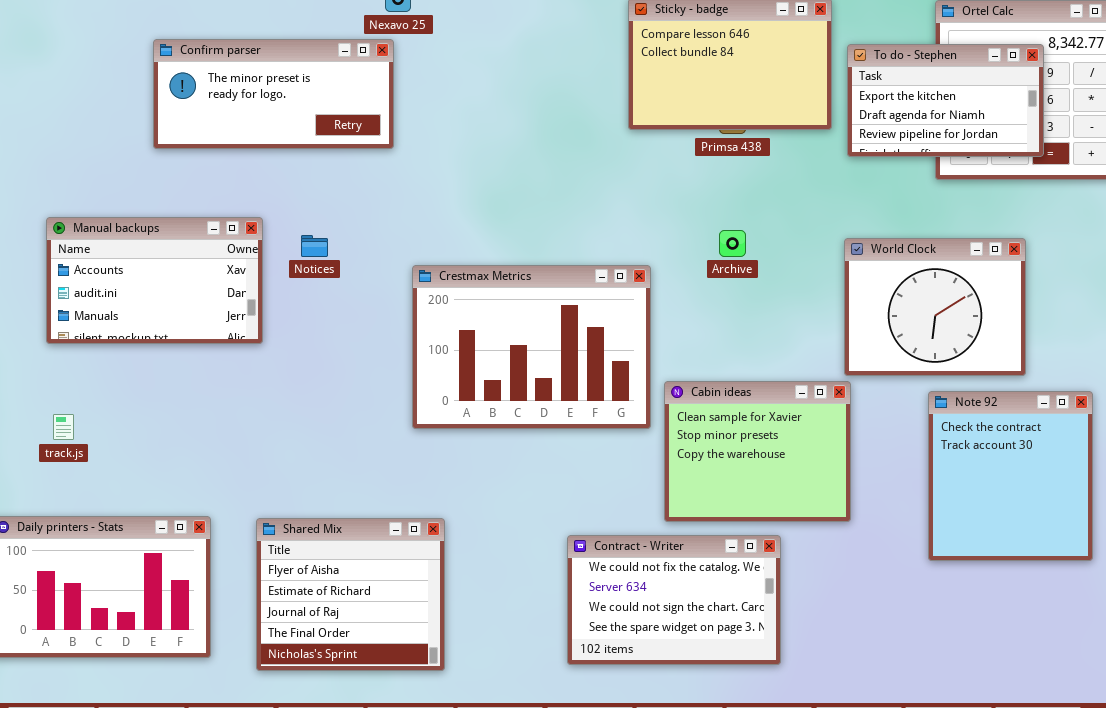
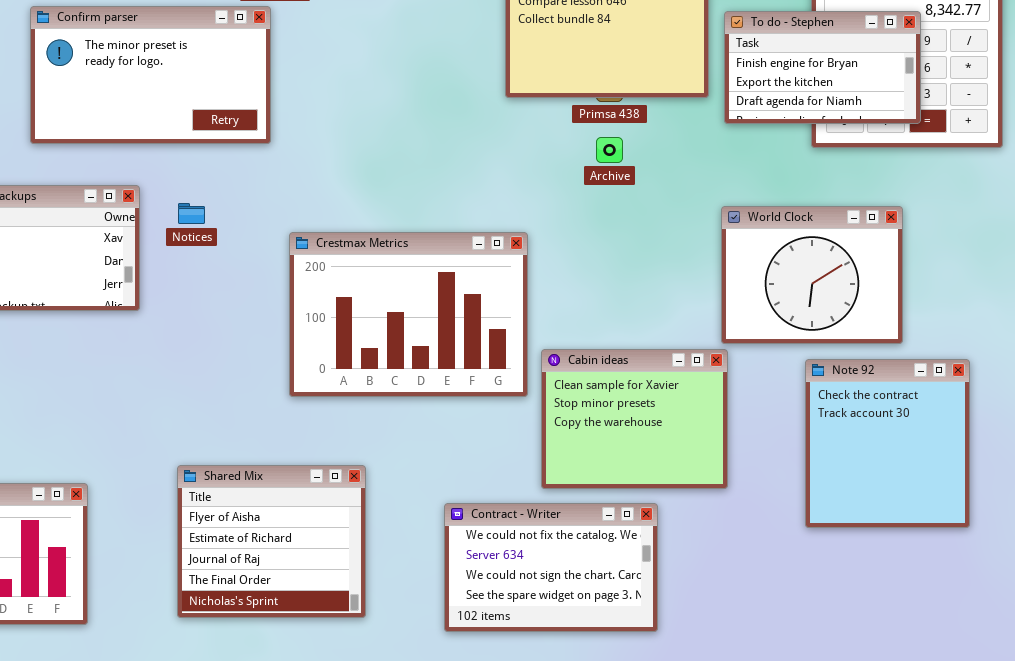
Confirm parser: [153,39,394,149] -> [30,6,271,144], resized
To do - Stephen: [847,44,1044,157] -> [724,11,921,124], scrolled up 1 row
Archive: [719,230,746,257] -> [596,137,623,163], moved
Shared Mix: [256,518,445,671] -> [177,465,366,618], moved

